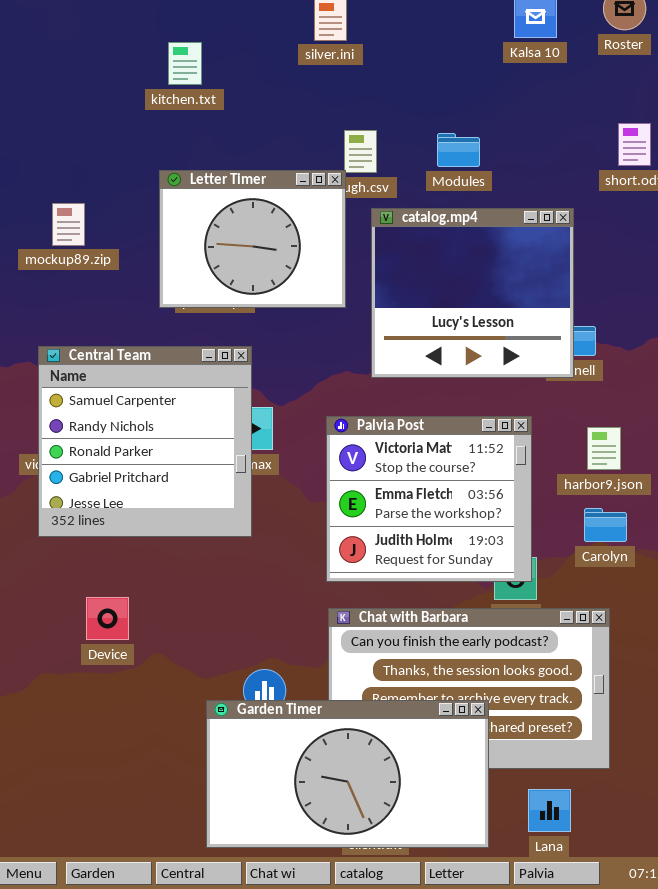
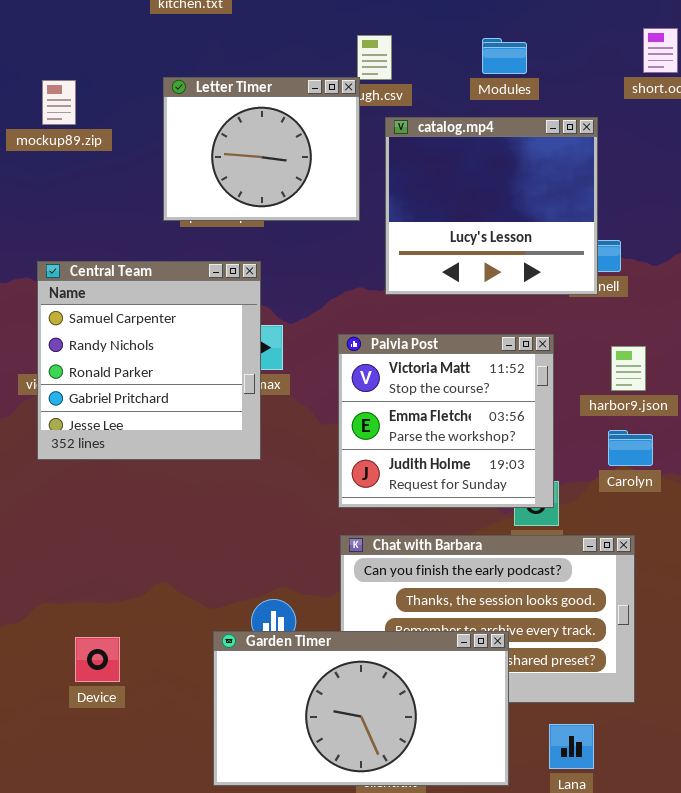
Modules: [437,133,480,167] -> [482,38,527,74], moved
mockup89.zip: [52,203,85,246] -> [42,80,76,125], moved
Device: [86,597,129,640] -> [75,637,120,682], moved

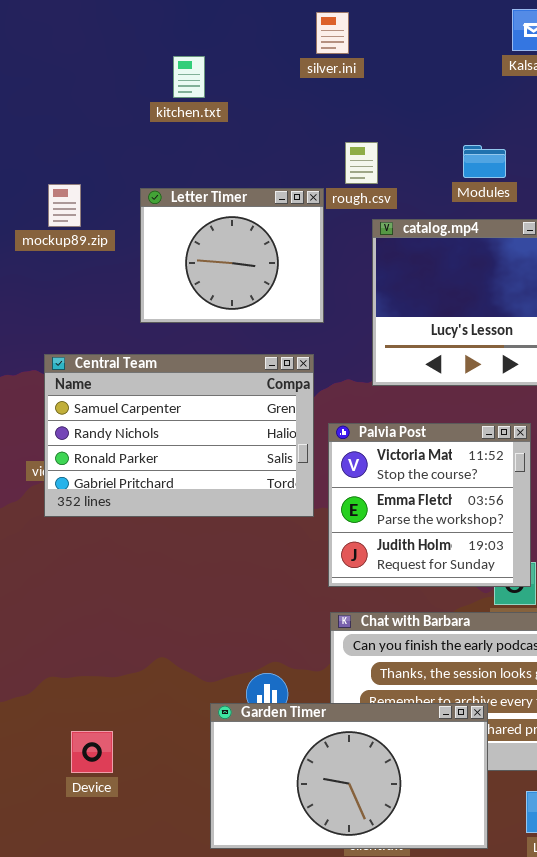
Letter Timer: [163,77,360,221] -> [140,188,324,323], moved
Central Team: [37,261,261,460] -> [44,354,314,517], resized
Device: [75,637,120,682] -> [71,731,113,773], moved

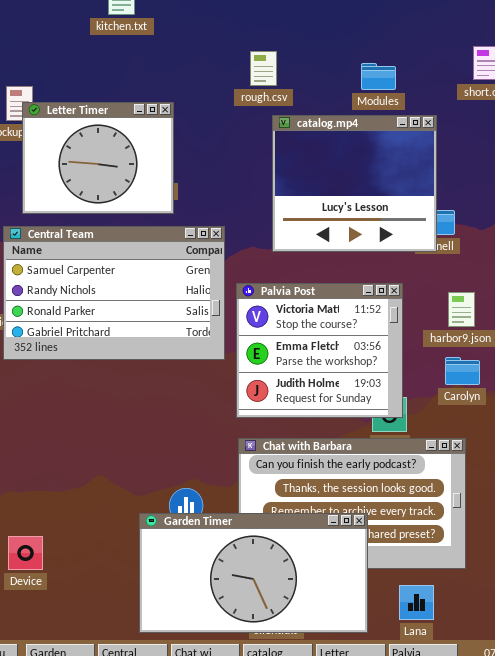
Modules: [463,145,506,178] -> [361,63,396,90], moved
Letter Timer: [140,188,324,323] -> [22,102,174,214], moved
Device: [71,731,113,773] -> [8,536,43,570], moved

